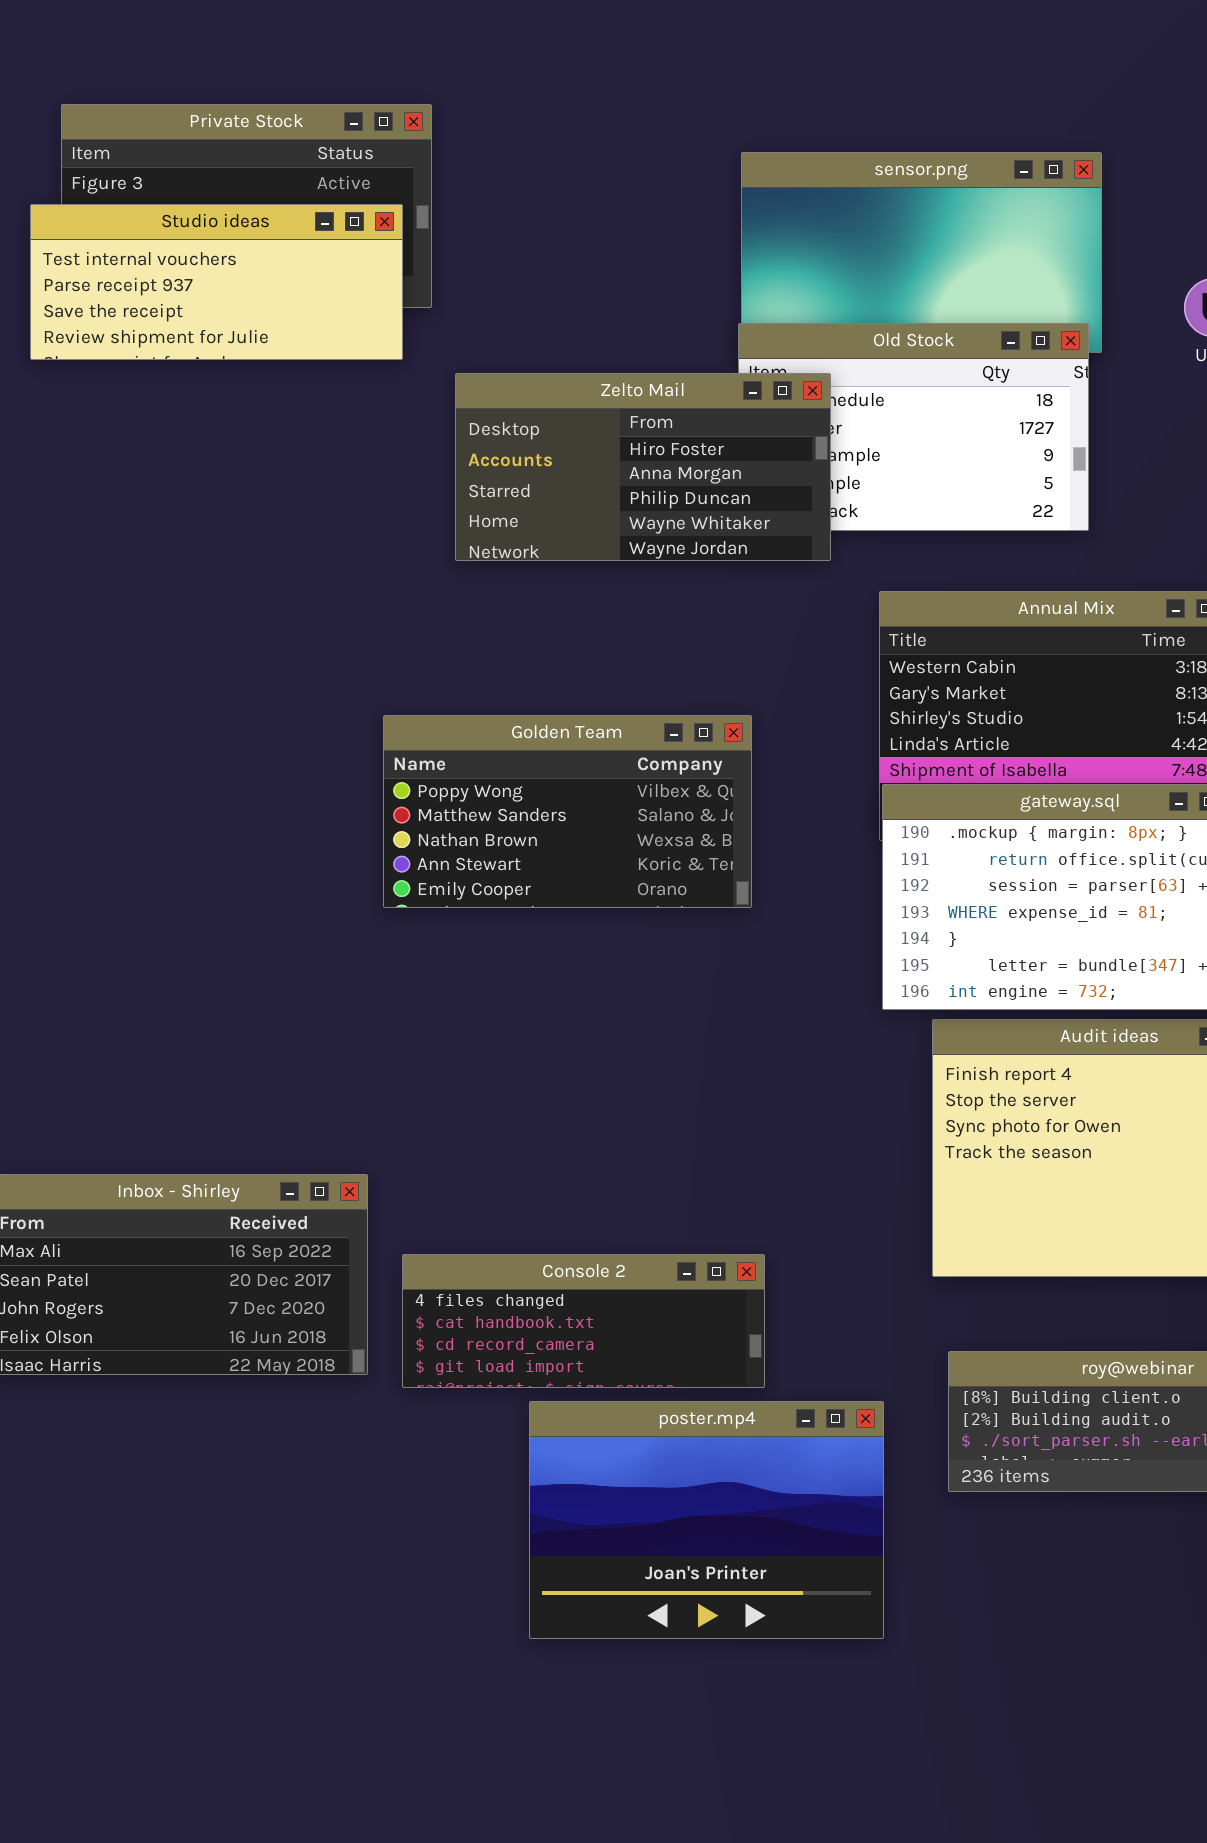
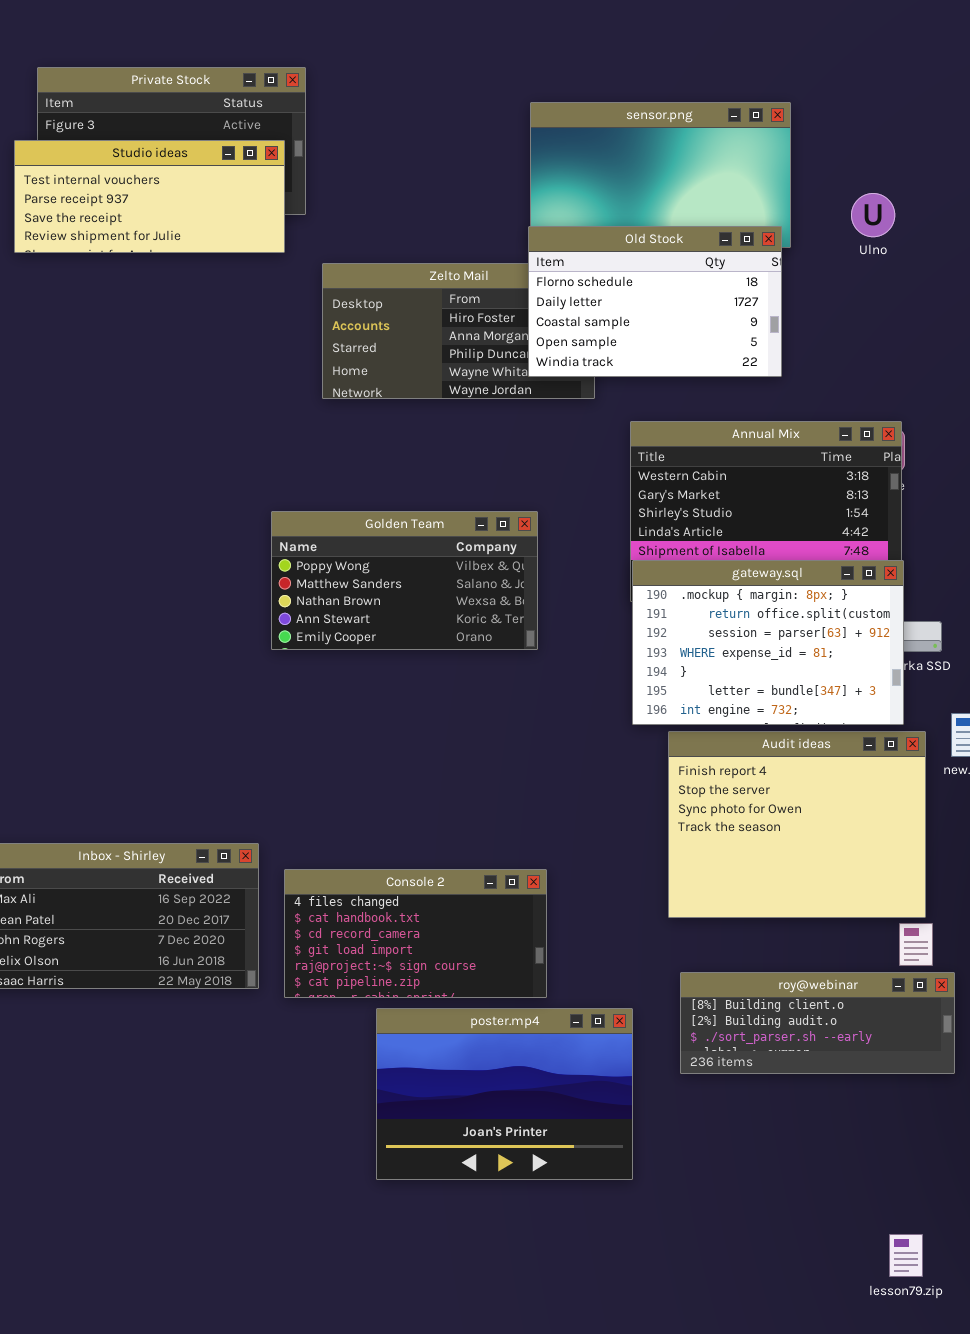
Old Stock: [738,323,1089,531] -> [528,226,782,377], raised
Console 2: [402,1254,765,1388] -> [284,869,547,998], resized

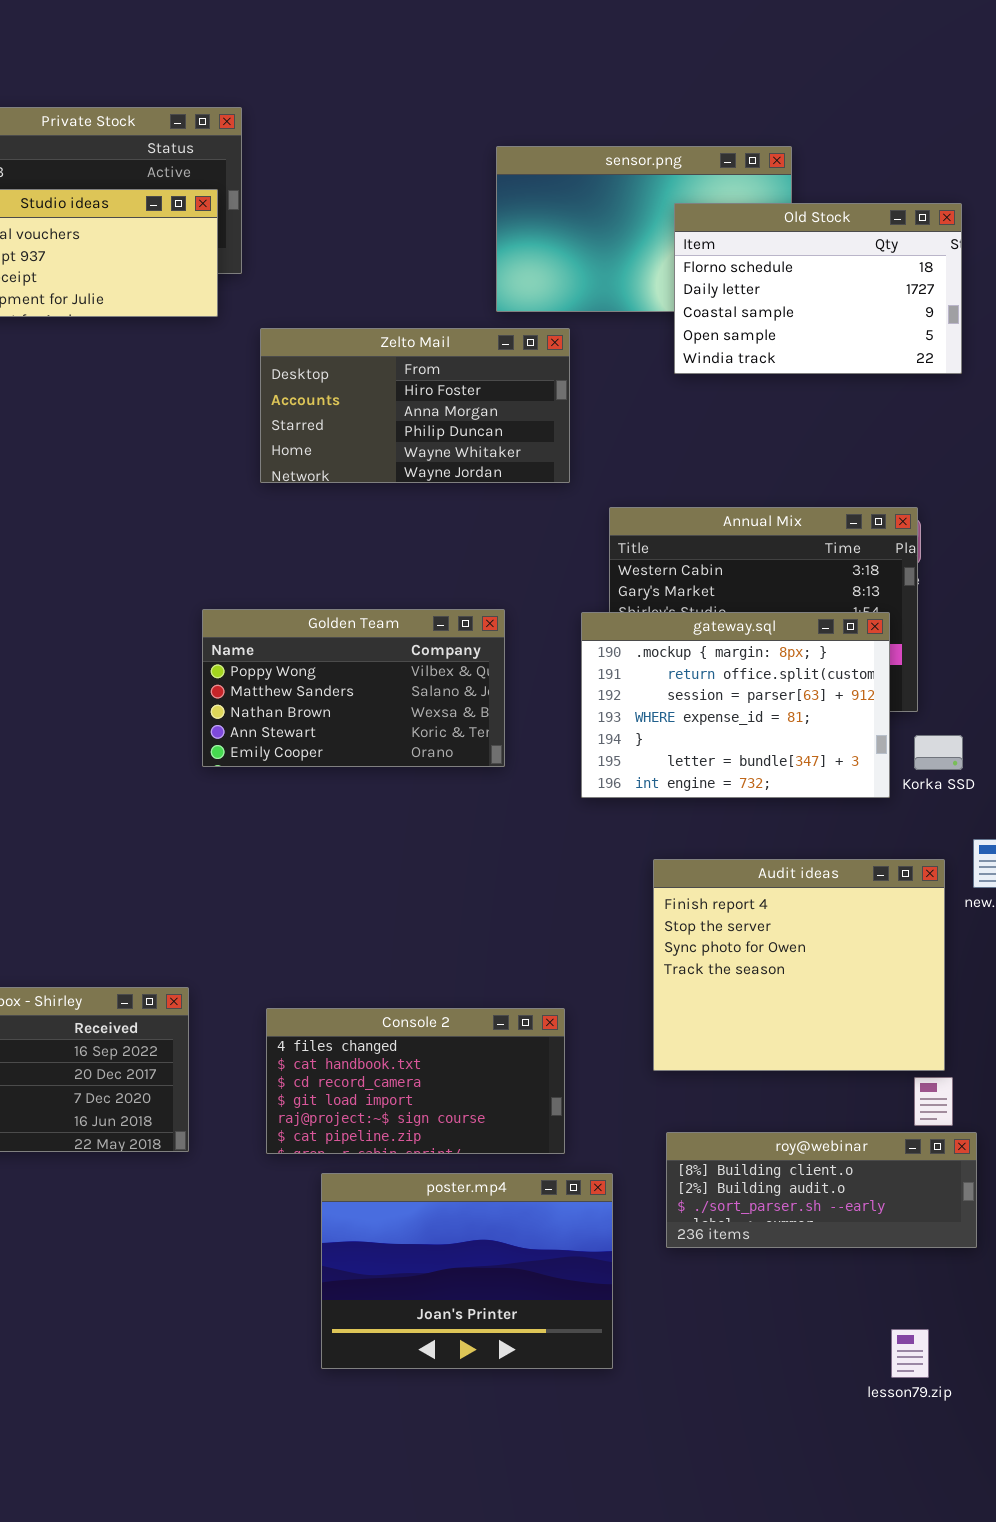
Old Stock: [528,226,782,377] -> [674,203,962,374], moved
gateway.sql: [632,560,904,725] -> [581,612,890,798], moved
Console 2: [284,869,547,998] -> [266,1008,565,1154], moved
lesson79.zip: [889,1234,923,1277] -> [891,1329,929,1378], moved

